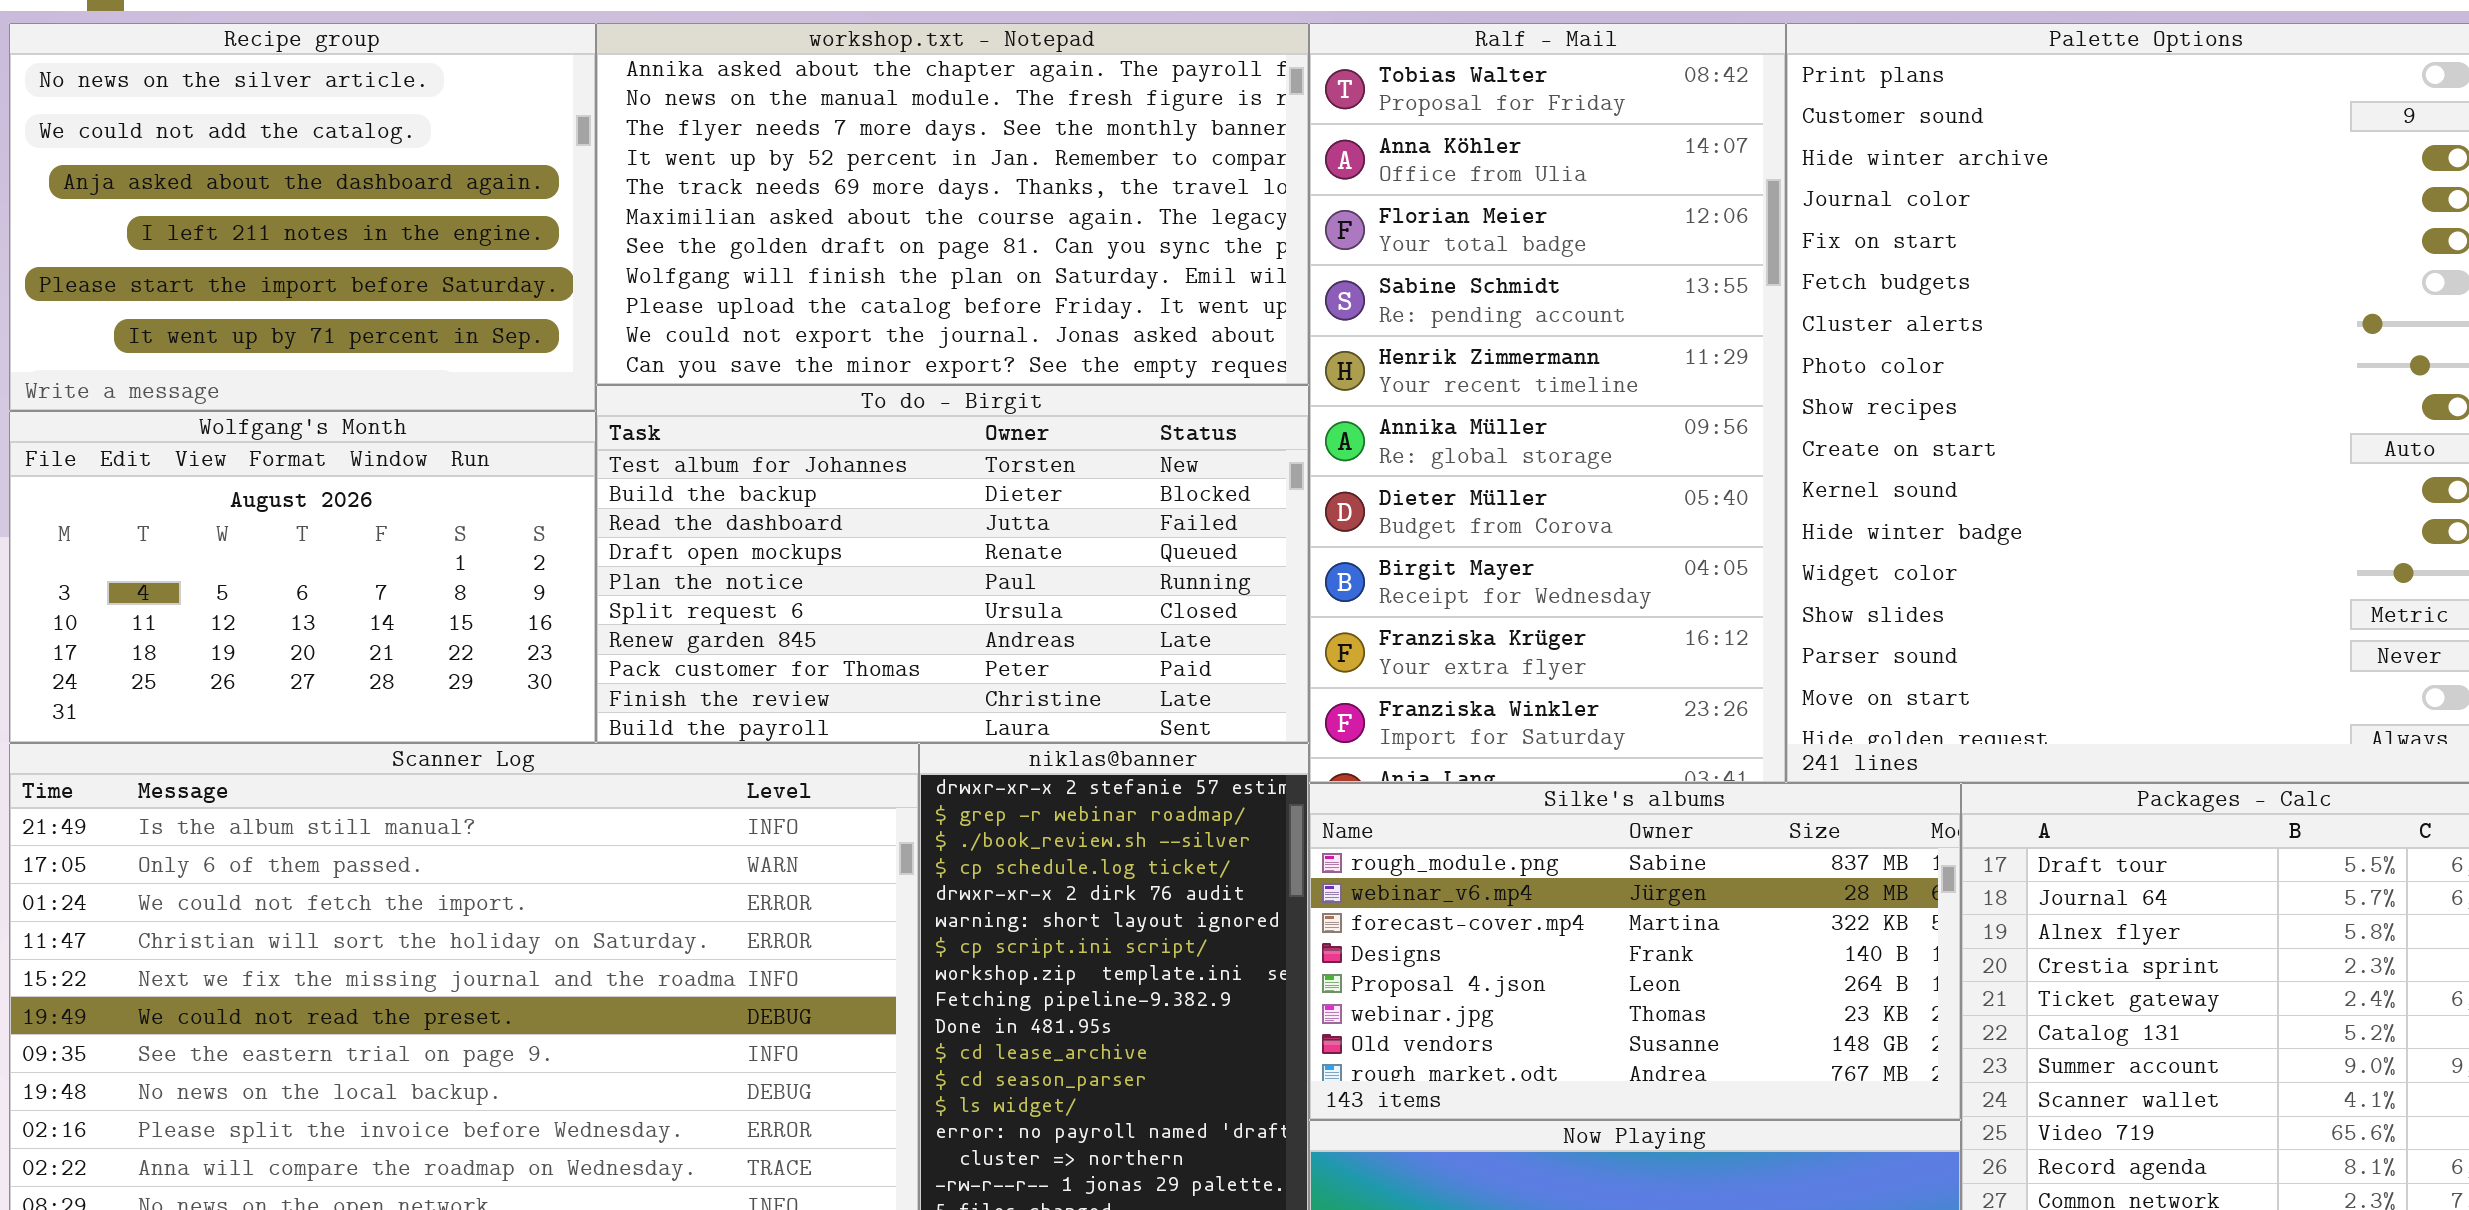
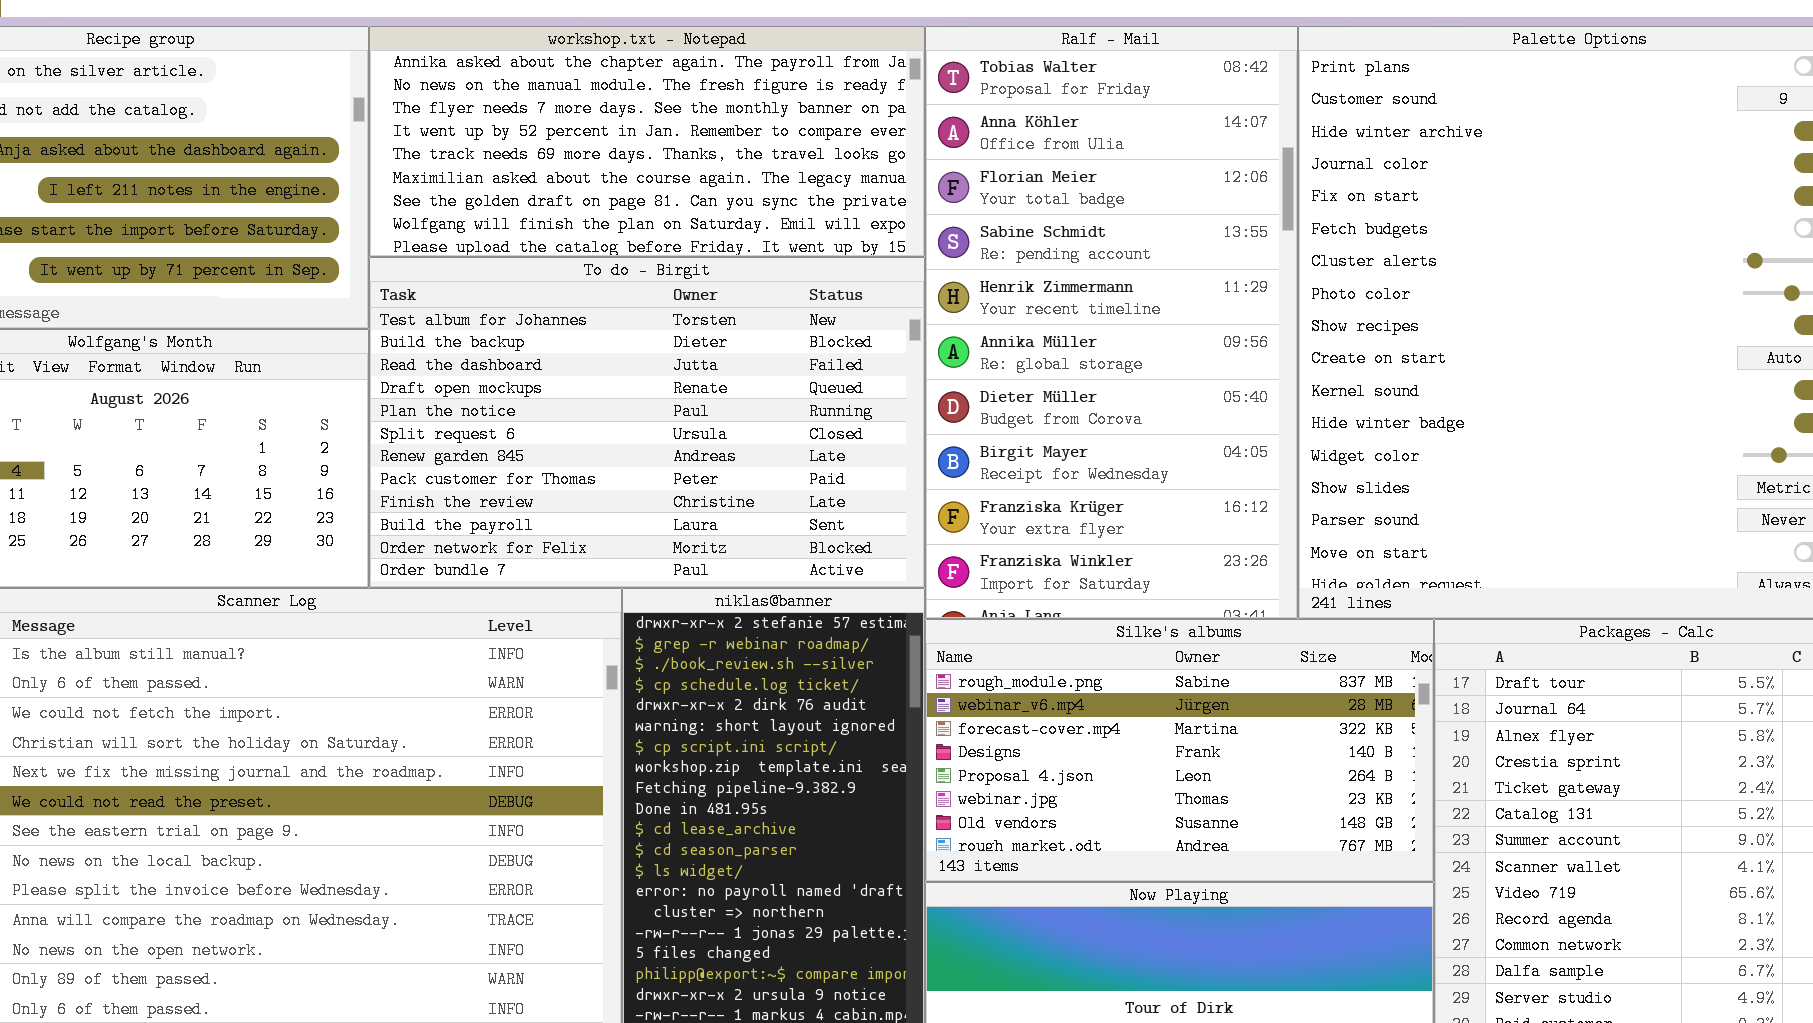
workshop.txt - Notepad: [596,23,1309,385] -> [369,26,925,257], resized
To do - Birgit: [596,385,1309,743] -> [369,257,925,588], resized

